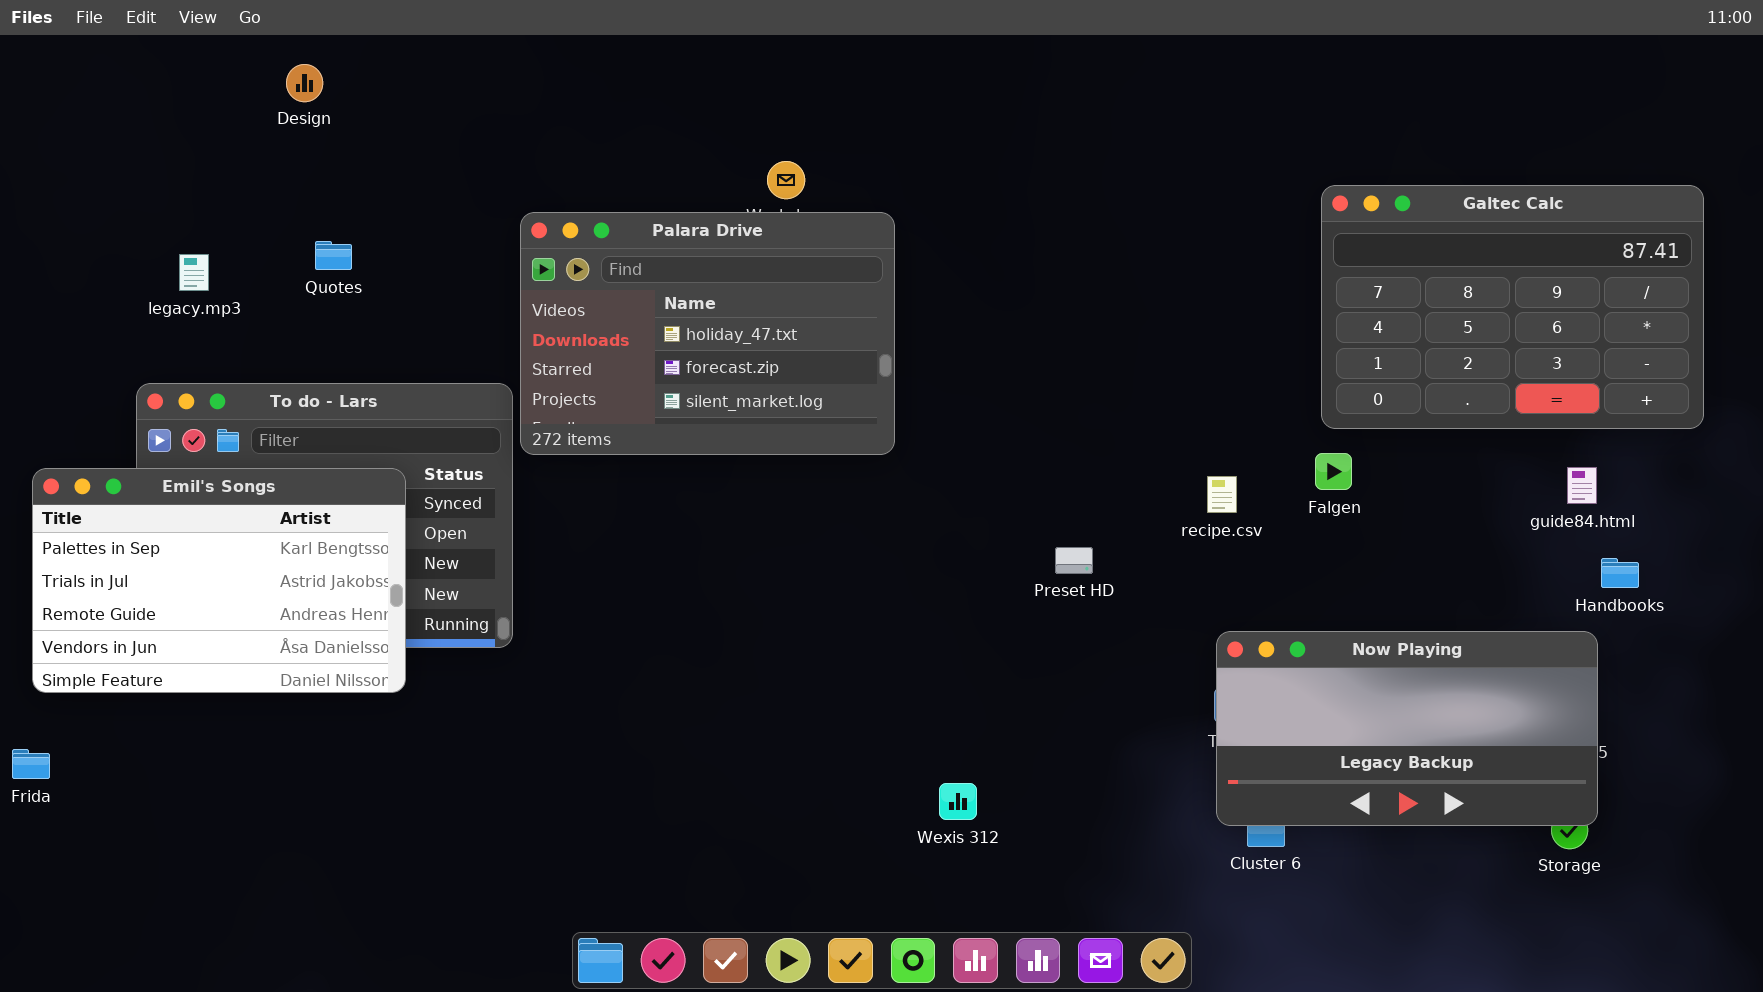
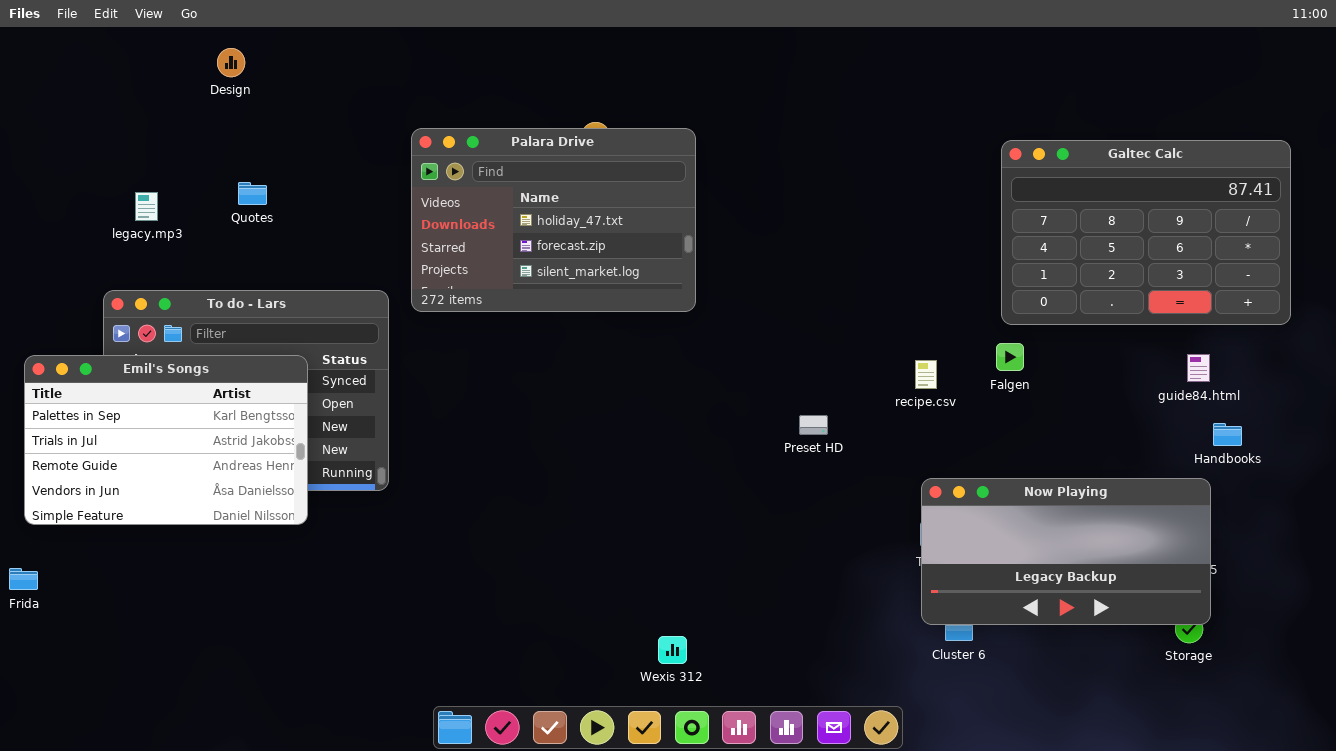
Palara Drive: [520,212,895,455] -> [411,128,696,312], moved
Wexis 312: [939,783,977,820] -> [658,636,687,664], moved

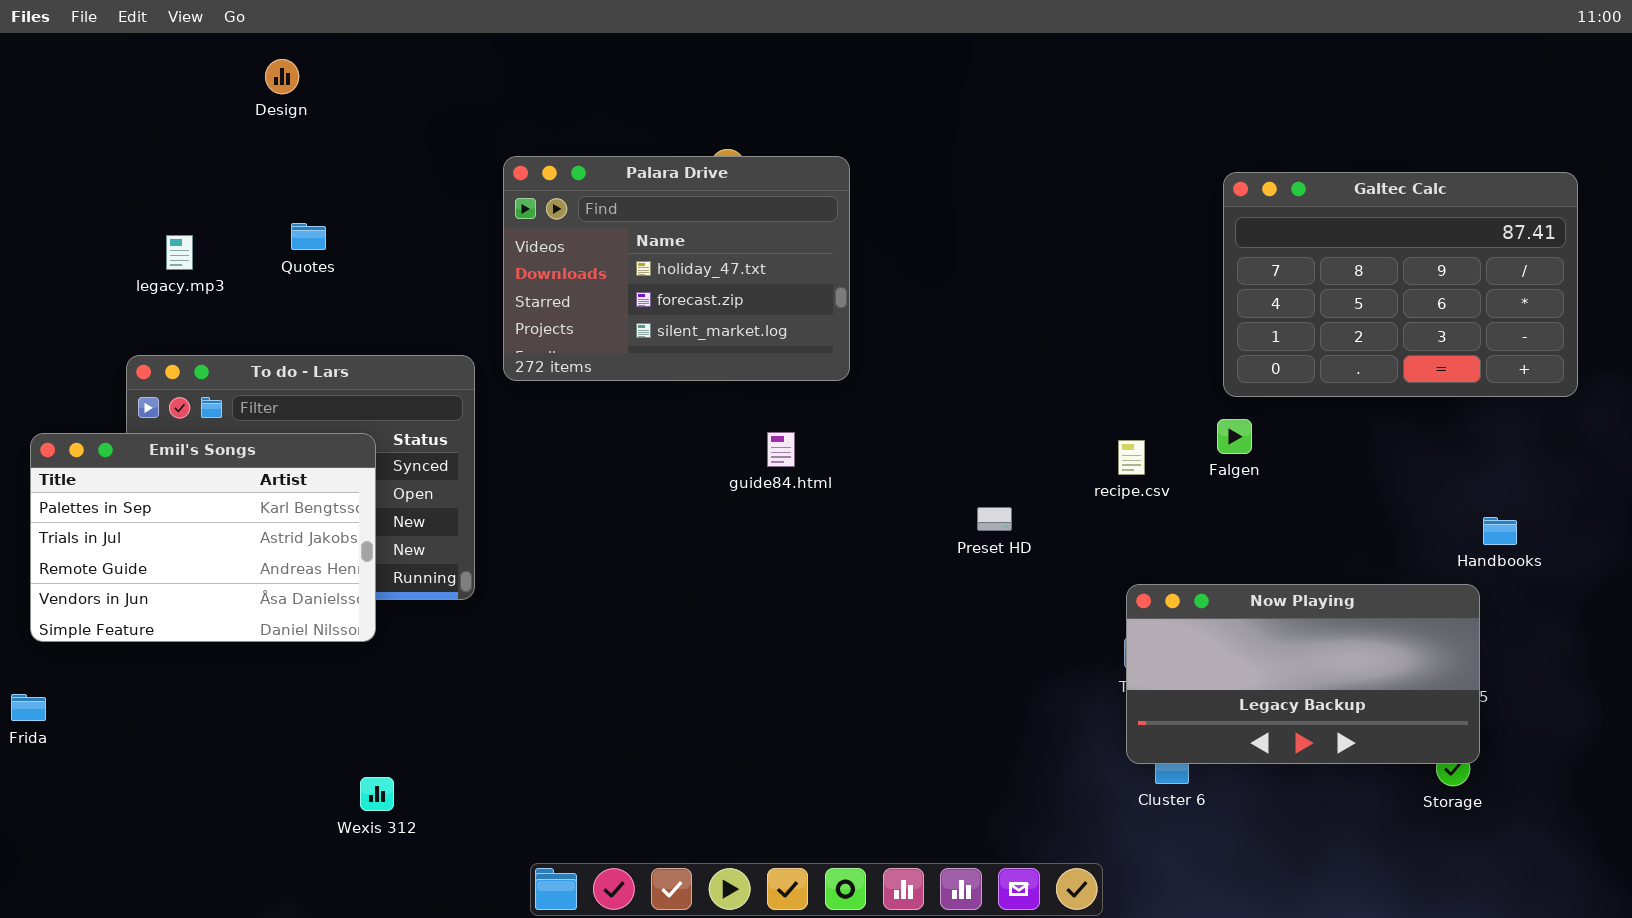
guide84.html: [1187,354,1210,382] -> [767,432,795,467], moved
Wexis 312: [658,636,687,664] -> [360,777,394,811], moved

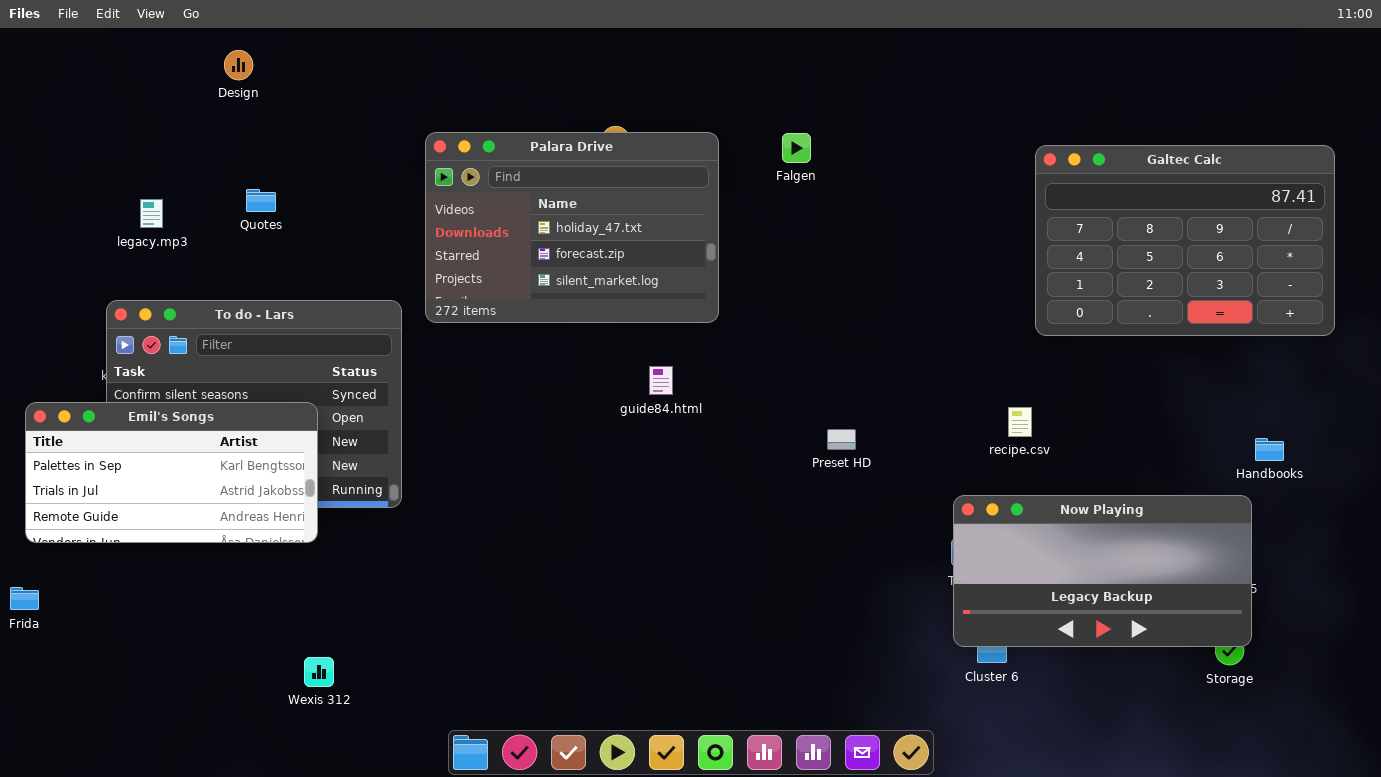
Falgen: [1217,419,1252,454] -> [782,133,811,163], moved
Emil's Songs: [30,433,376,642] -> [25,402,318,543], resized
recipe.csv: [1118,440,1145,475] -> [1008,407,1032,437], moved

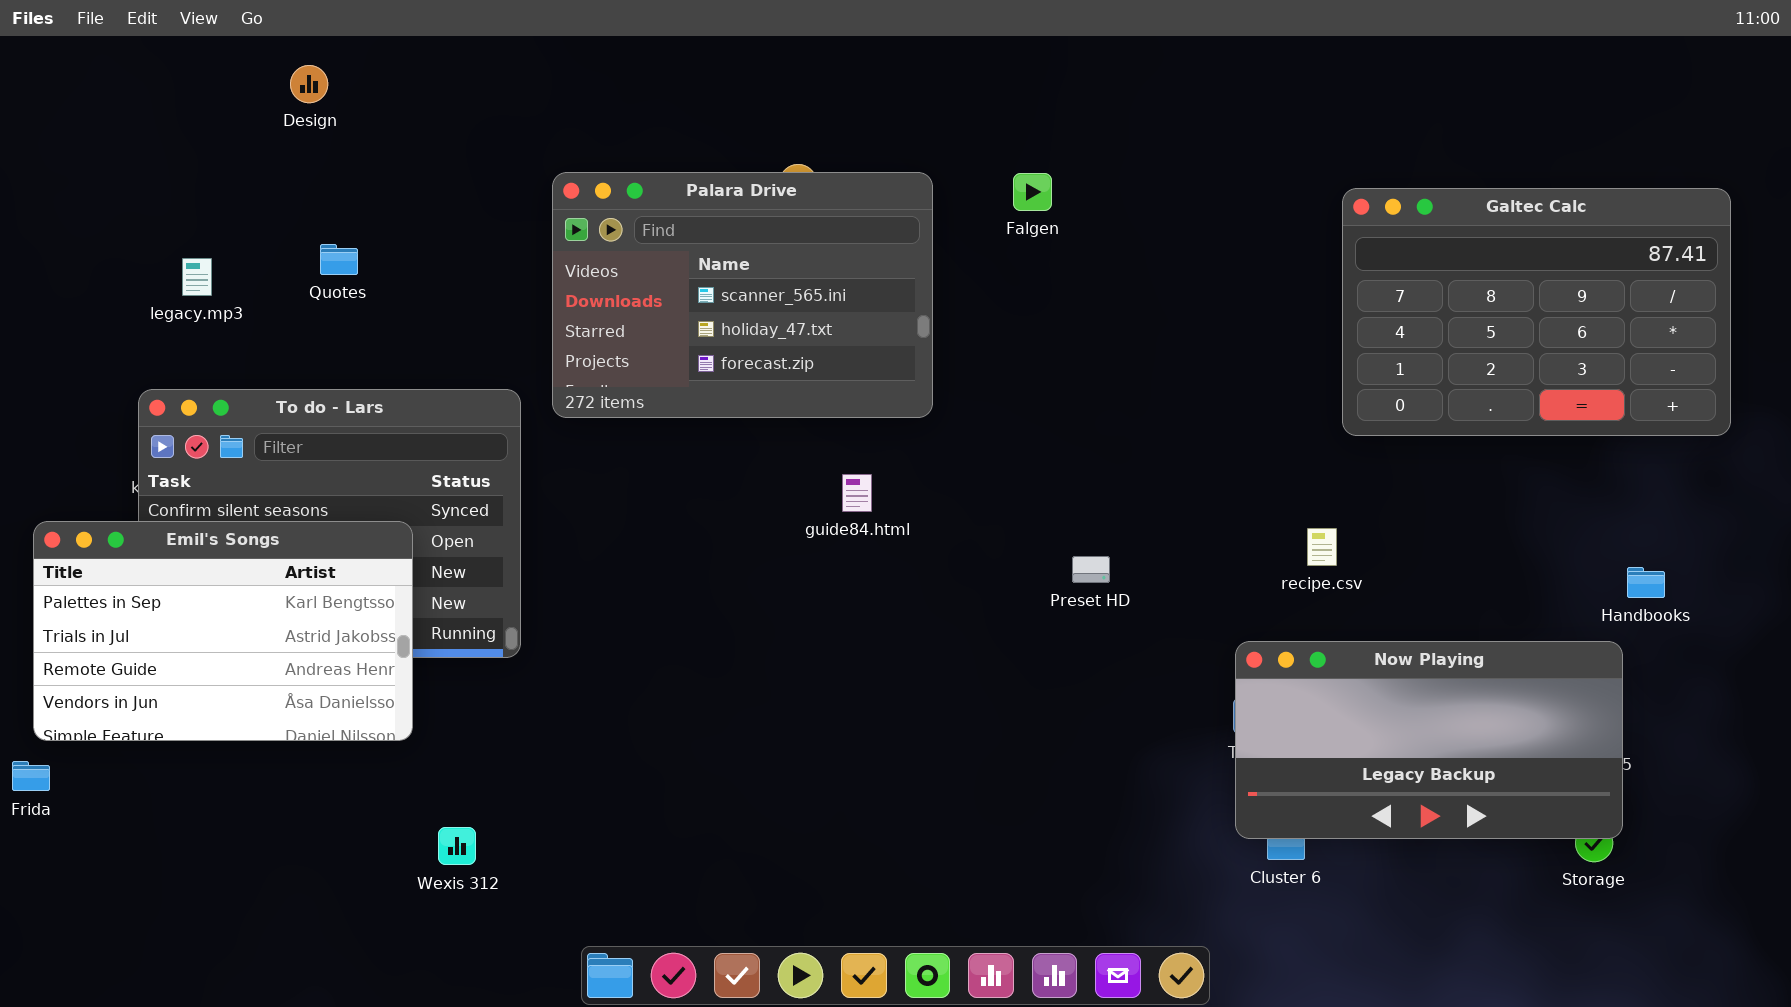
Palara Drive: [425,132,719,323] -> [552,172,933,418], scrolled up 1 row
Emil's Songs: [25,402,318,543] -> [33,521,413,741], resized
Wexis 312: [304,657,334,687] -> [438,827,476,865], moved

